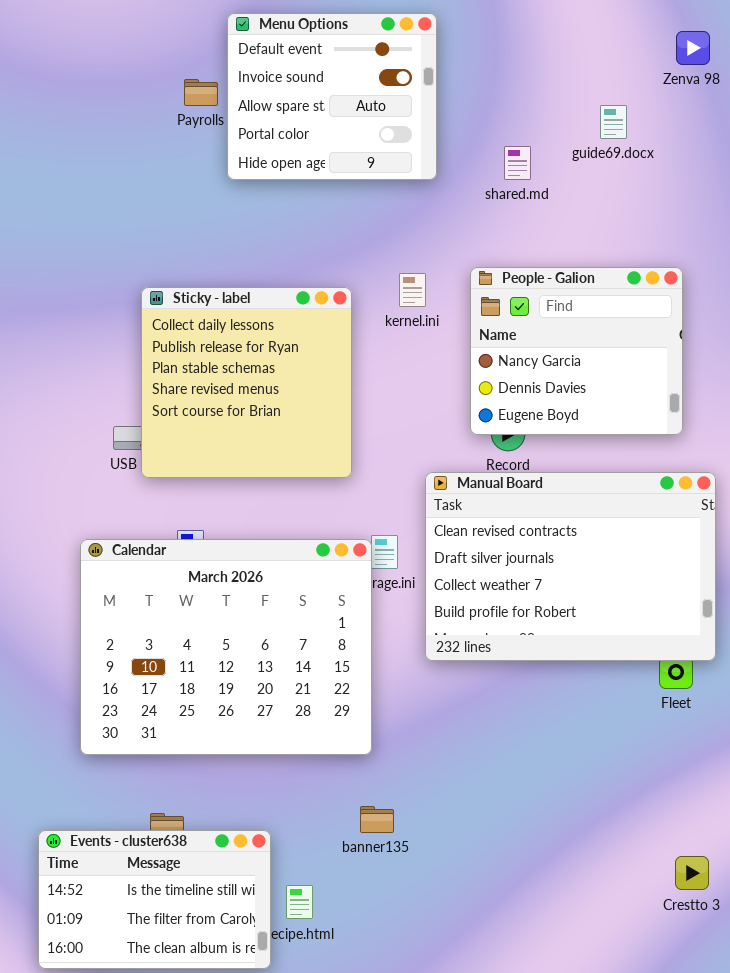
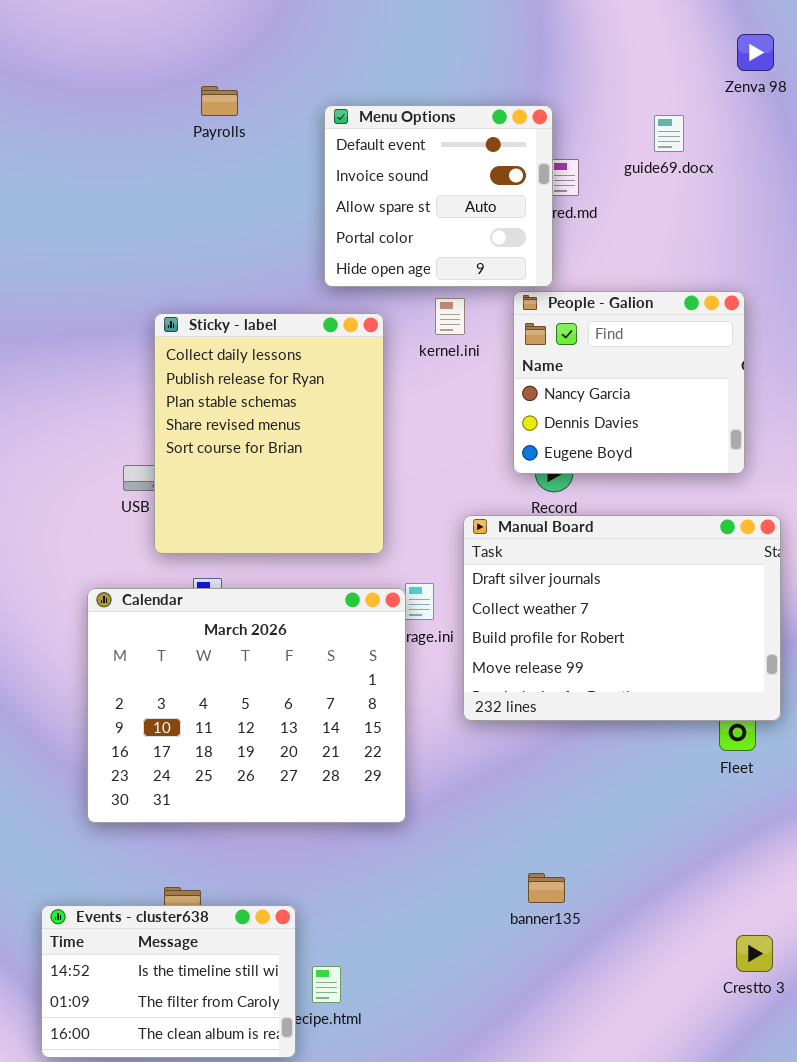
Menu Options: [227,13,437,180] -> [324,105,553,287], moved
Sticky - label: [141,287,352,478] -> [154,313,384,554], resized
Manual Board: [425,472,716,661] -> [463,515,781,721], scrolled down 1 row
banner135: [360,806,394,833] -> [528,873,565,903], moved

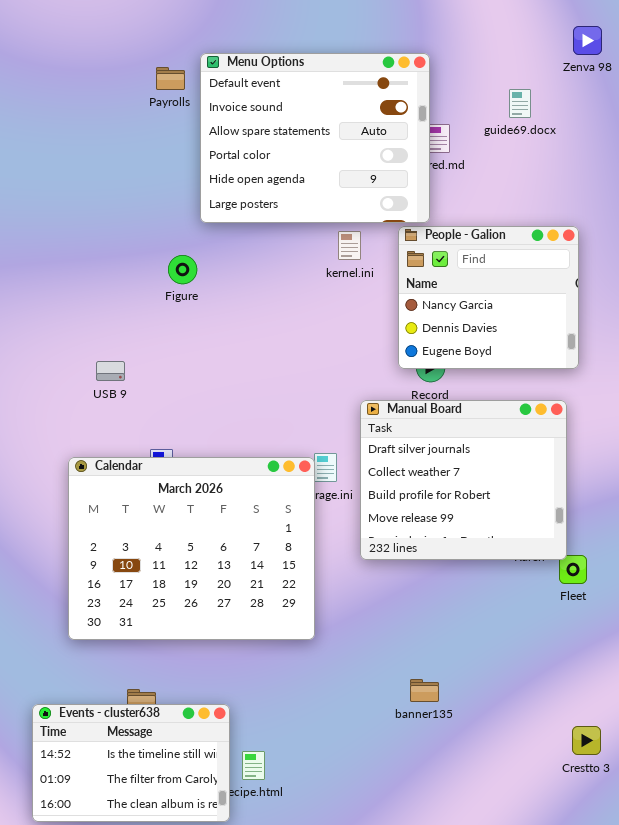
Menu Options: [324,105,553,287] -> [200,53,430,223], resized
Sticky - label: [154,313,384,554] -> none, closed
Manual Board: [463,515,781,721] -> [360,400,567,560], resized

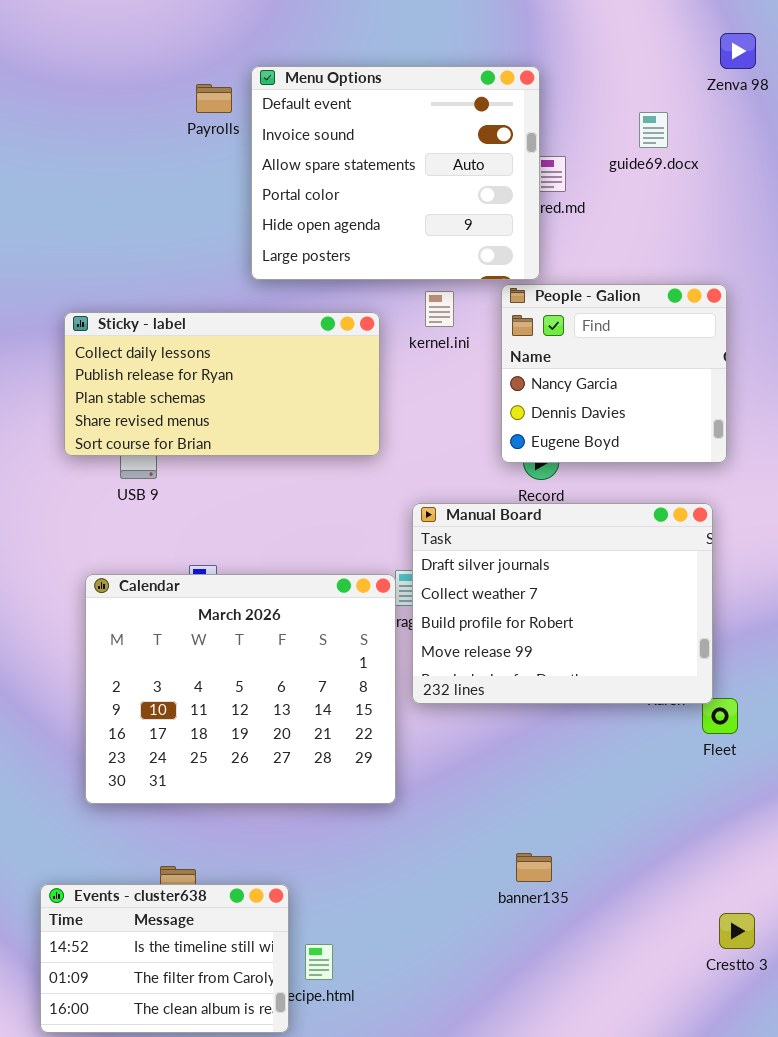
Sticky - label: none -> [64,312,380,456], opened
Manual Board: [360,400,567,560] -> [412,503,713,704], resized

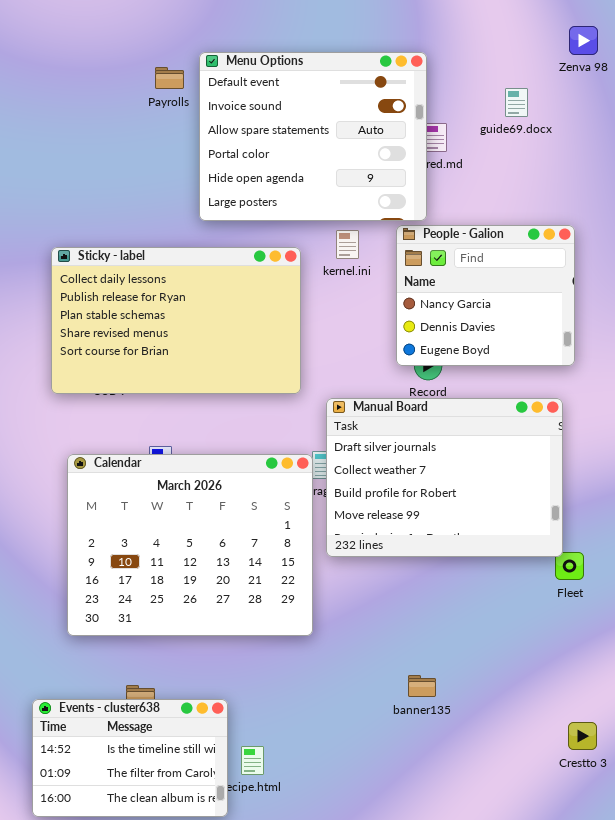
Sticky - label: [64,312,380,456] -> [51,247,301,394], resized

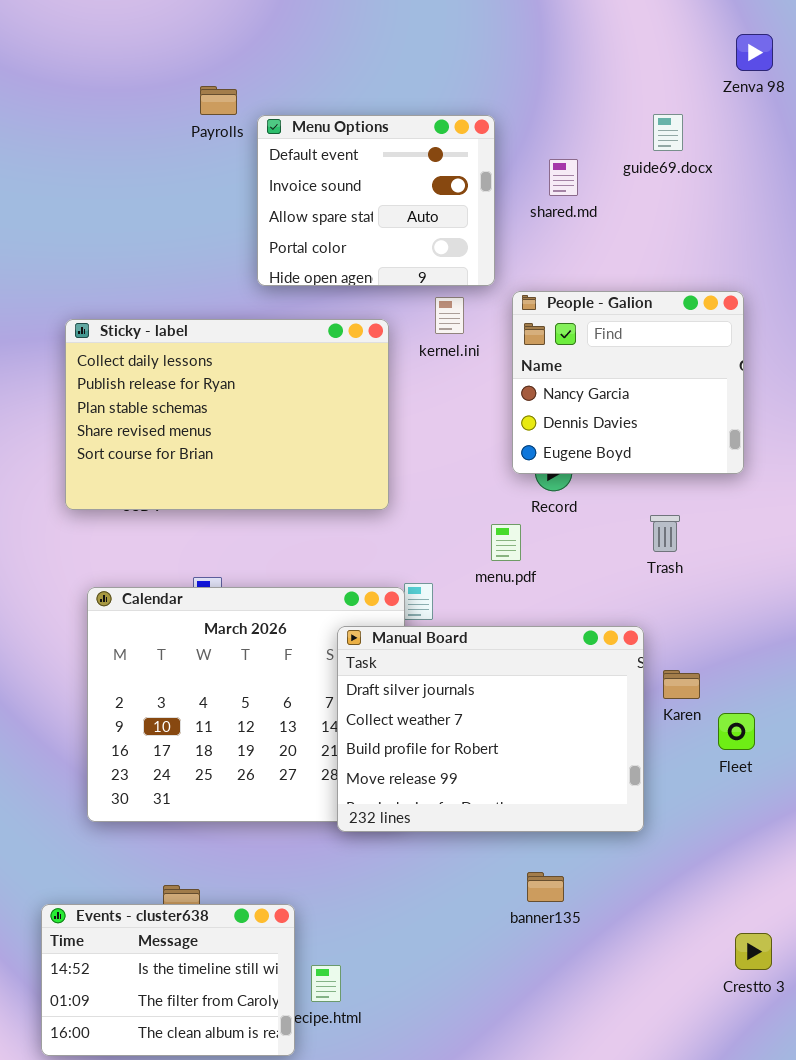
Menu Options: [199,52,427,221] -> [257,115,495,286], resized
Manual Board: [326,398,563,557] -> [337,626,644,832], moved

